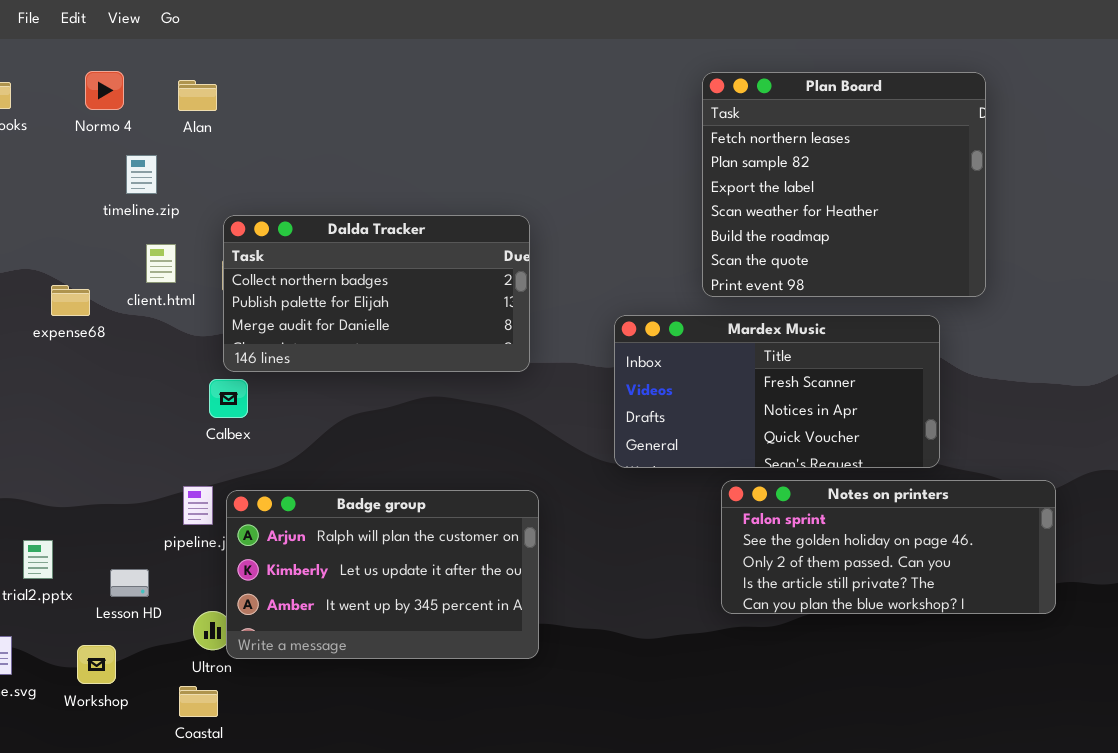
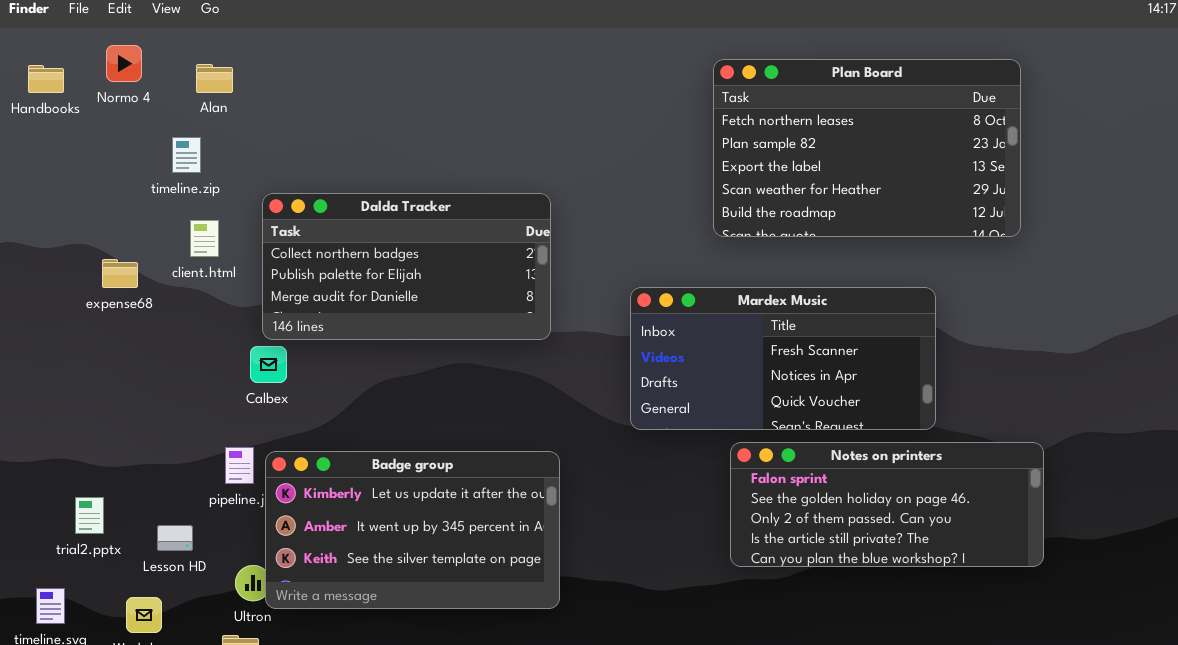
Normo 4: [85,71,124,110] -> [106,45,142,82], moved
Plan Board: [702,72,986,297] -> [713,59,1021,237], resized
Alan: [178,80,217,111] -> [196,64,233,93], moved
Badge group: [226,490,539,659] -> [265,451,560,609], scrolled down 1 row

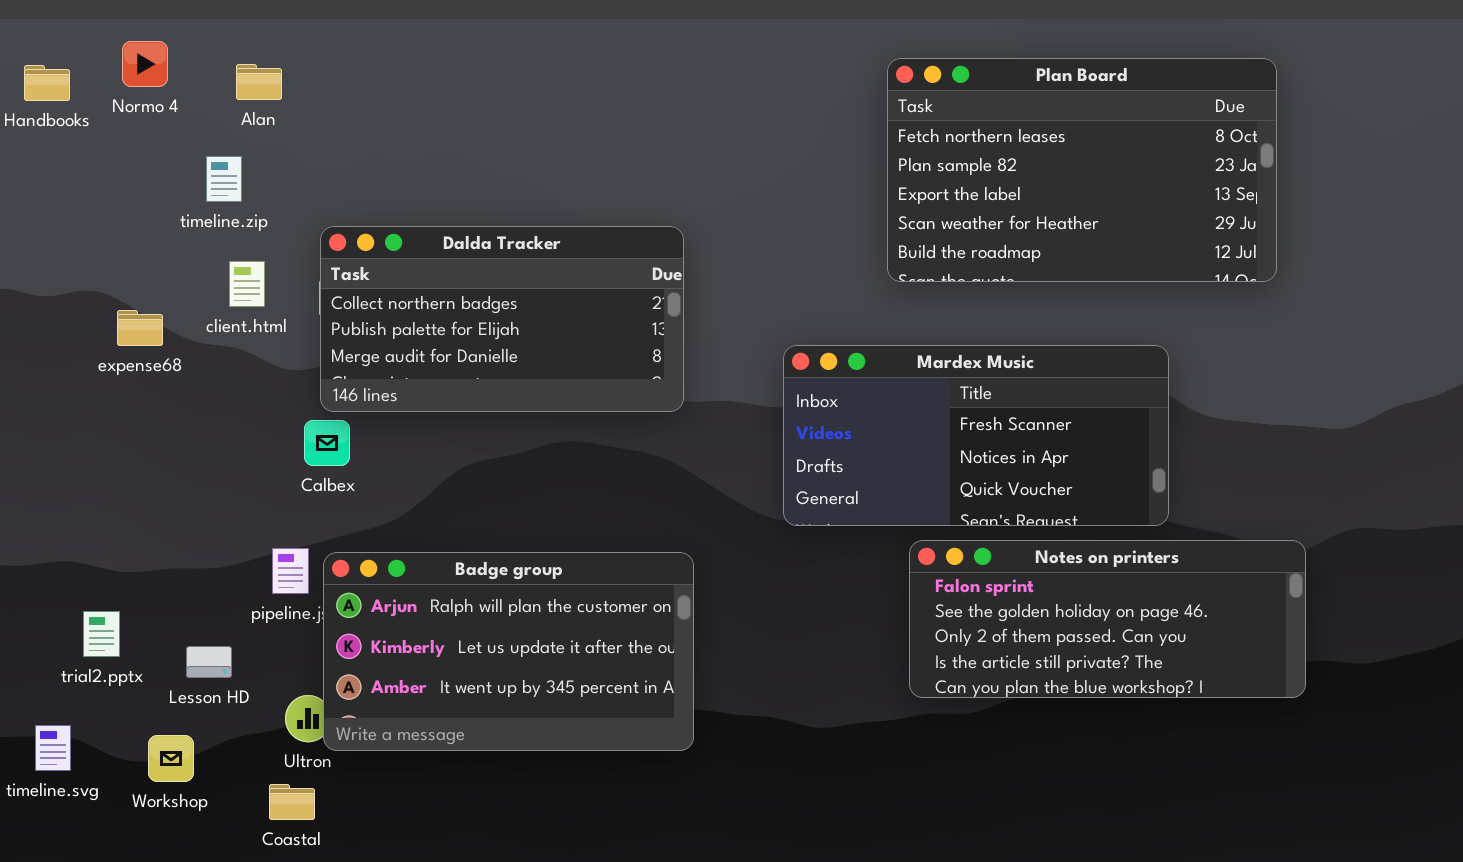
Badge group: [265,451,560,609] -> [323,552,694,751], scrolled up 1 row

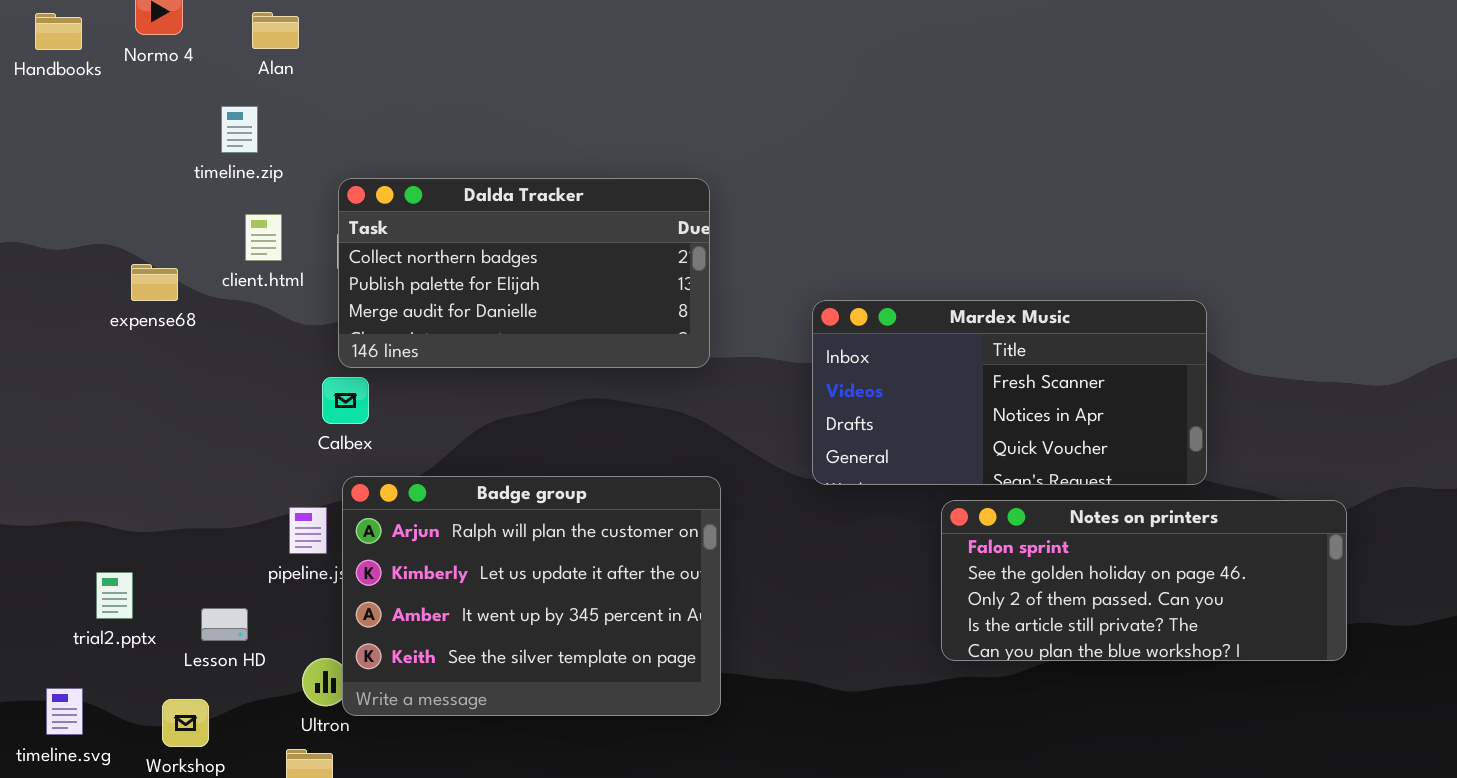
Plan Board: [887,58,1277,282] -> none, closed
Badge group: [323,552,694,751] -> [342,476,721,716], resized

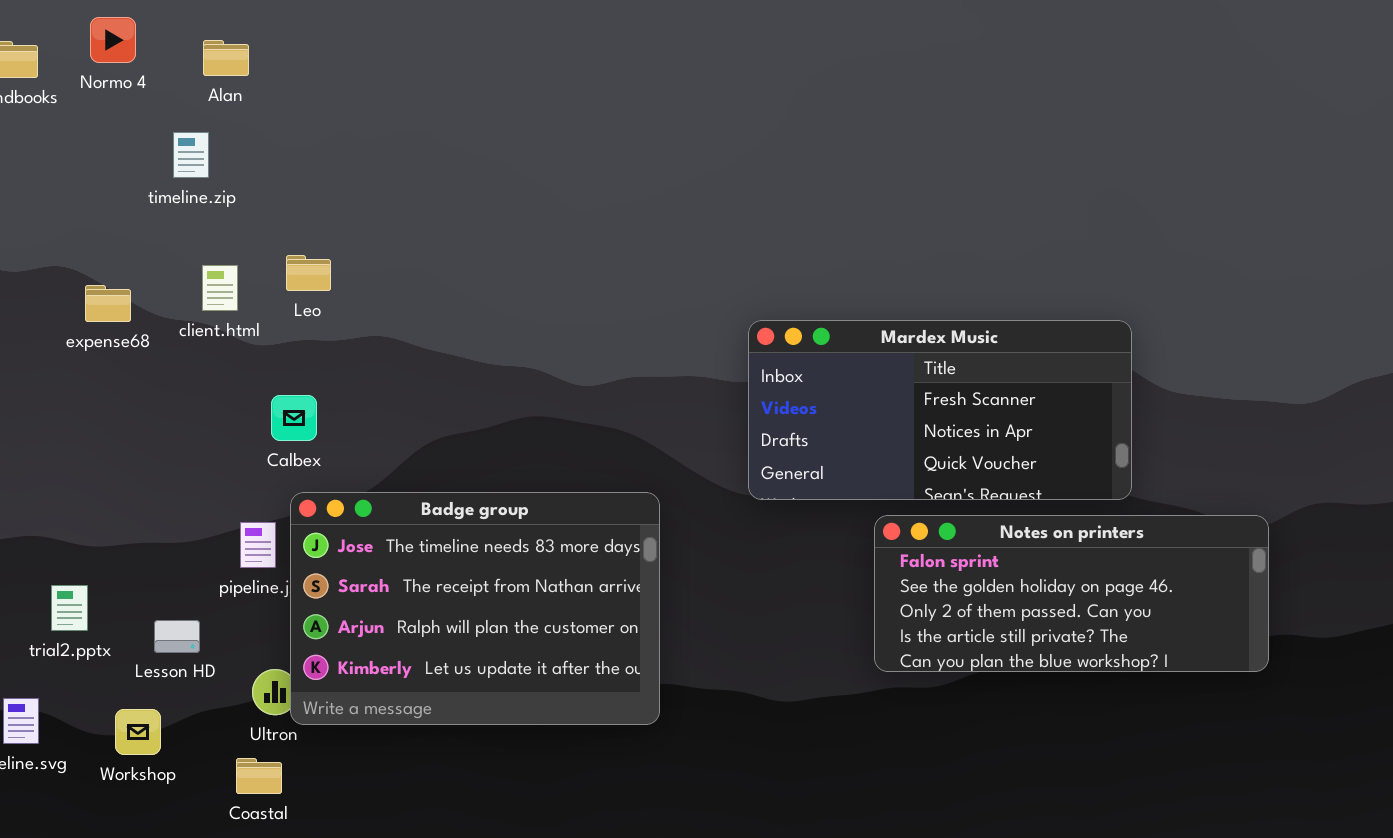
Dalda Tracker: [338,178,710,368] -> none, closed
client.html: [245,214,282,261] -> [202,265,238,311], moved
Badge group: [342,476,721,716] -> [290,492,660,725], scrolled up 2 rows

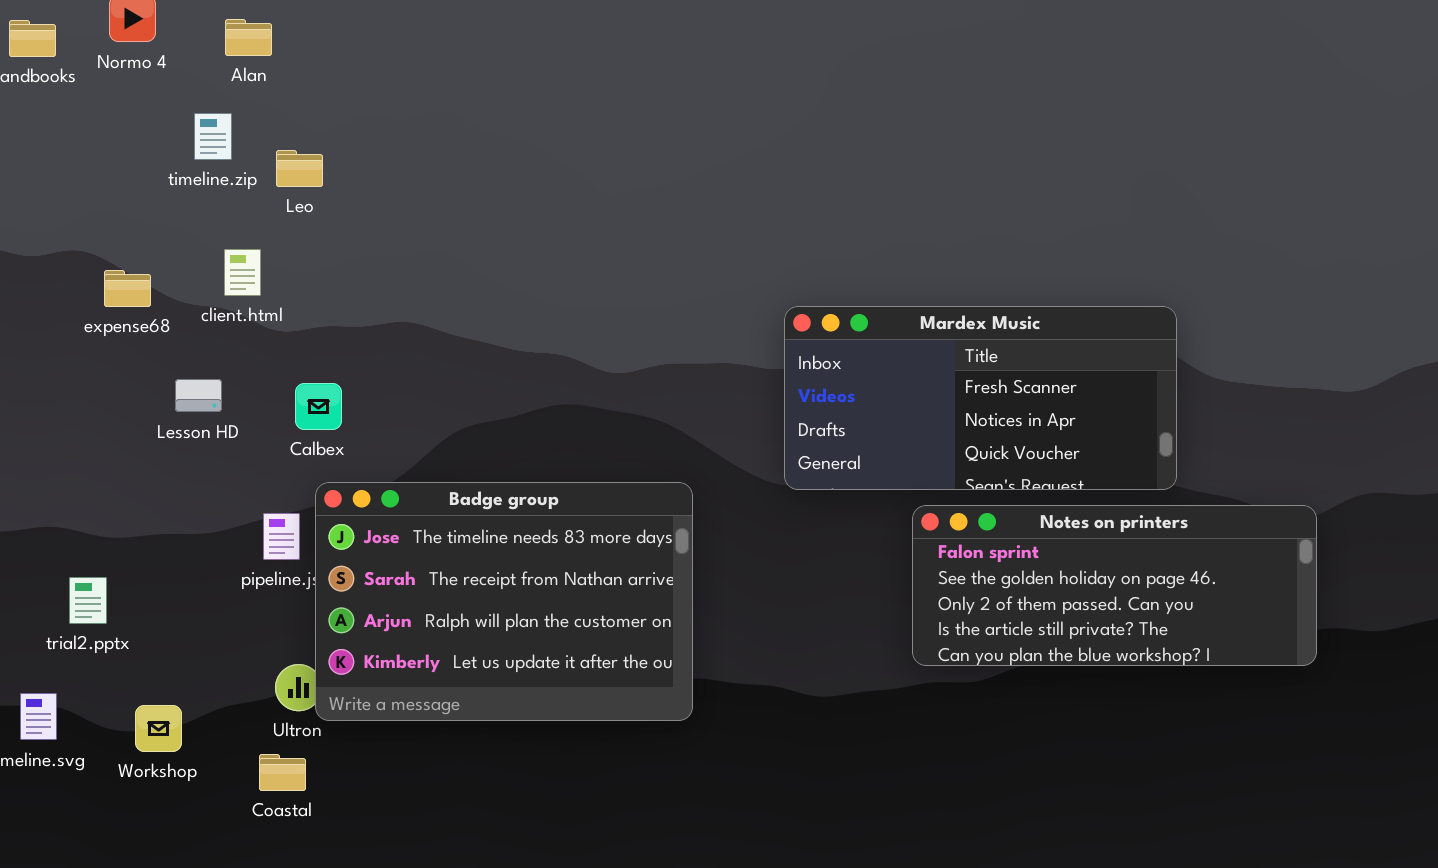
Leo: [286,255,331,291] -> [276,150,323,187], moved
Lesson HD: [154,620,200,653] -> [175,379,222,412], moved

